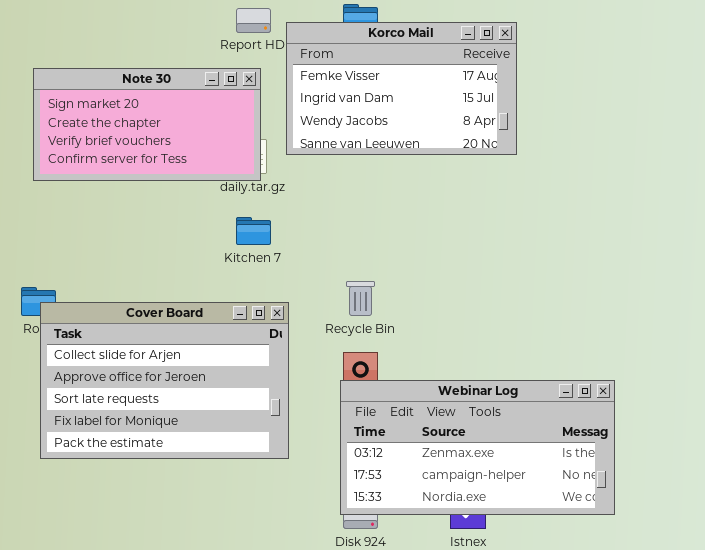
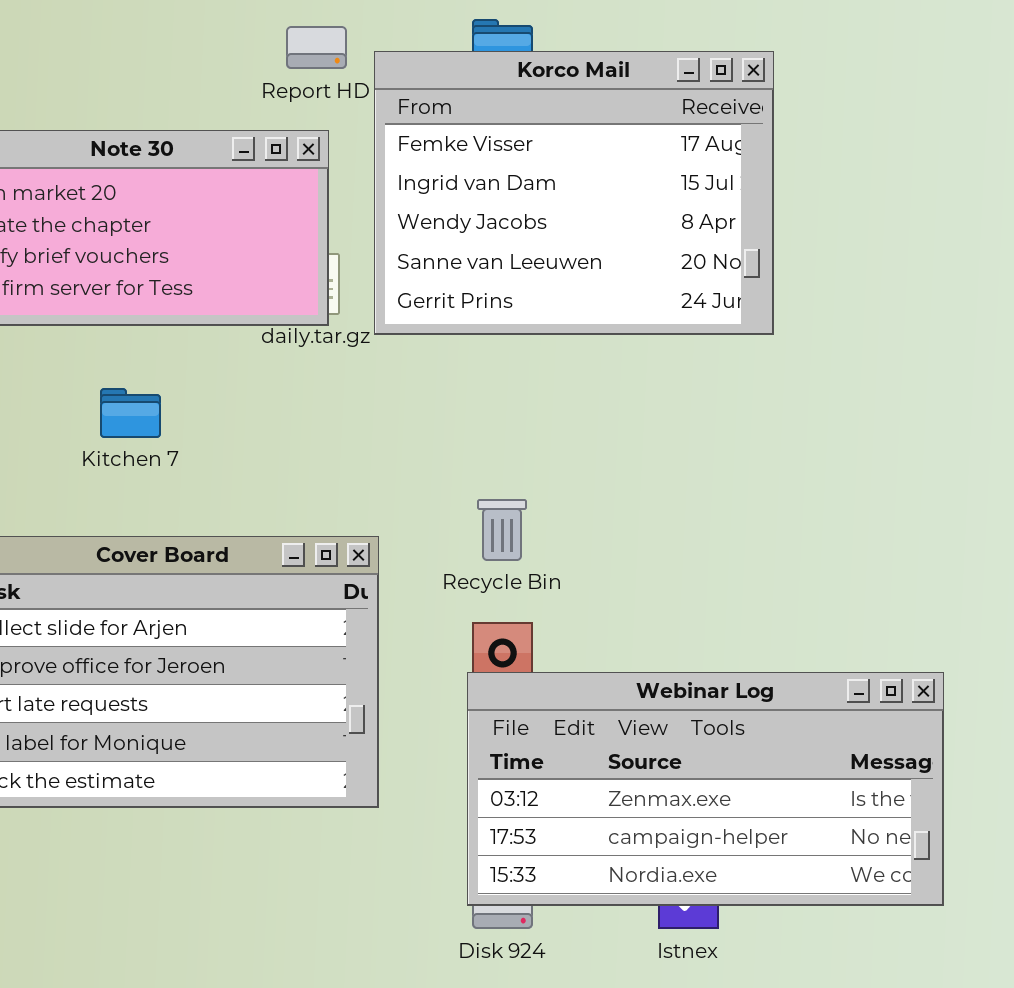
Korco Mail: [286,22,517,155] -> [374,51,774,335], resized
Kitchen 7: [236,217,271,245] -> [100,388,161,438], moved

